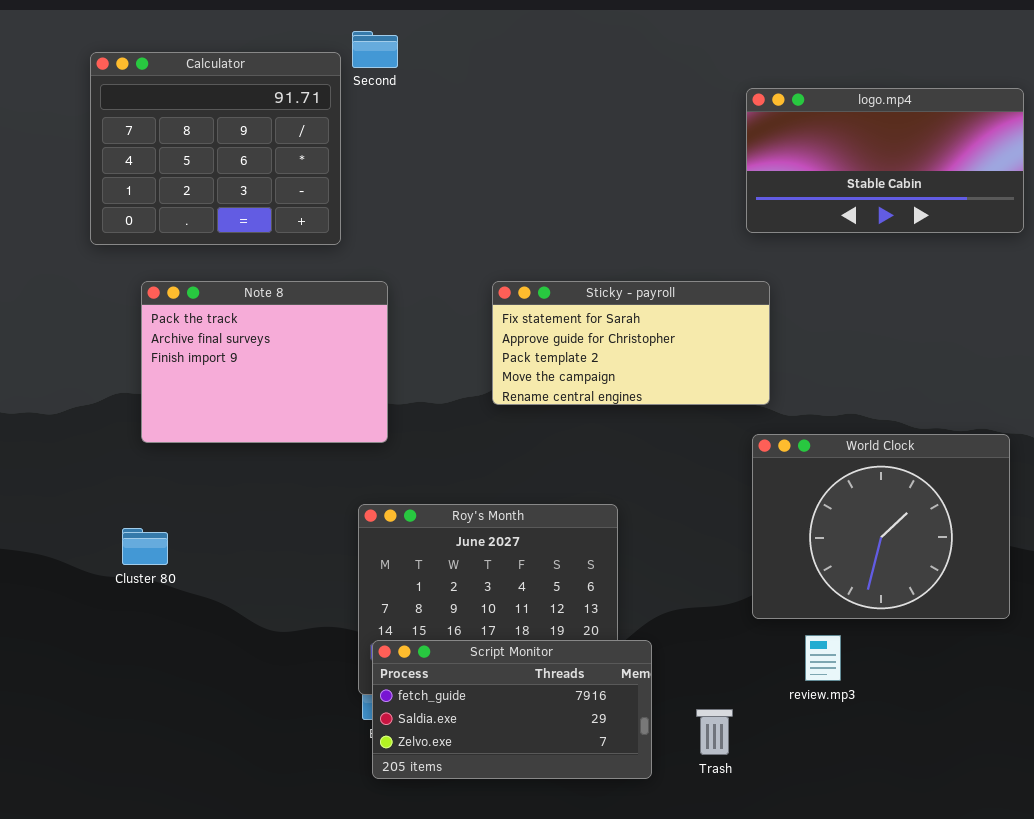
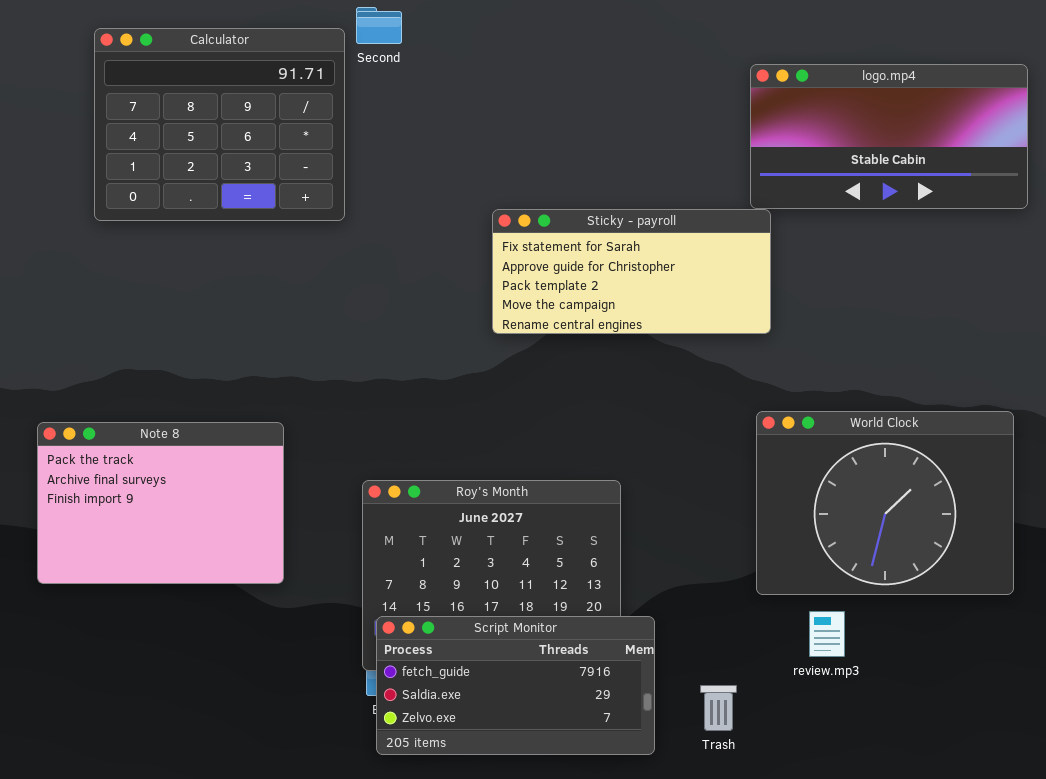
Note 8: [141,281,388,443] -> [37,422,284,584], moved
Sticky - payroll: [492,281,770,405] -> [492,209,771,334], moved

